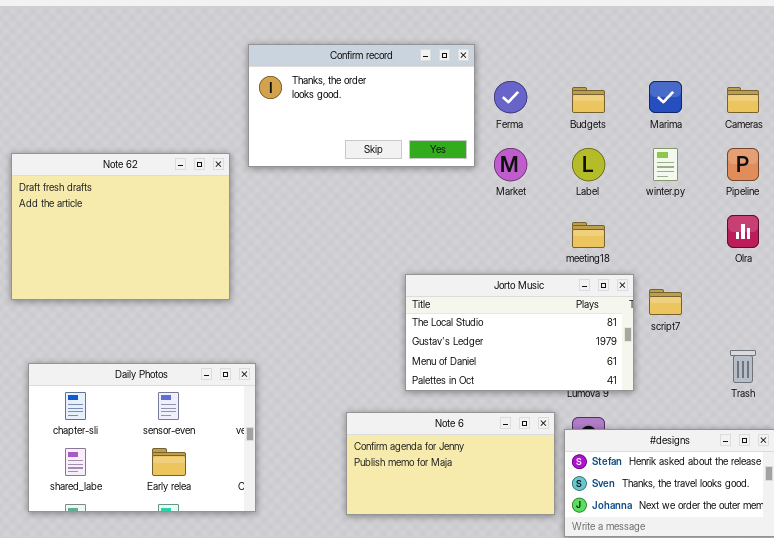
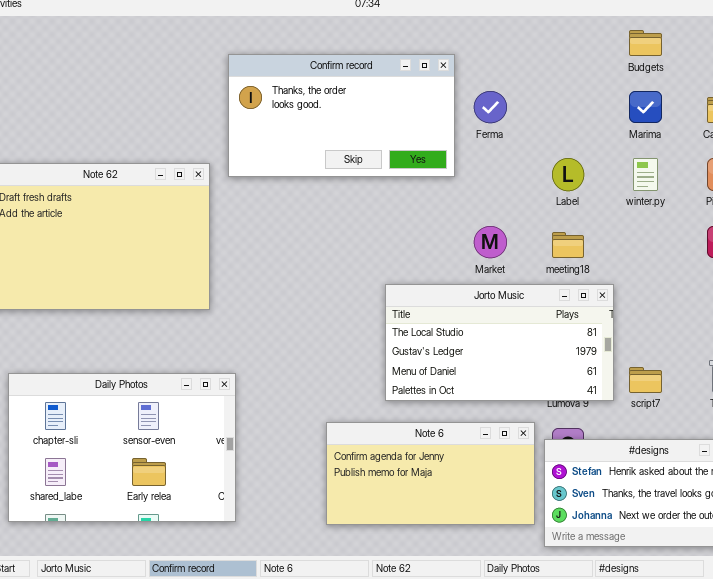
Budgets: [572,87,605,113] -> [629,30,662,56], moved
Market: [494,148,527,181] -> [474,226,507,258], moved
script7: [649,289,682,315] -> [629,367,662,393], moved

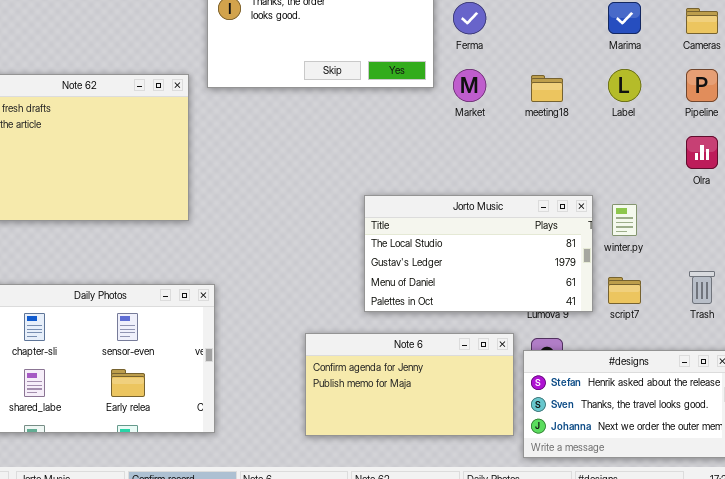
Label: [552,158,584,191] -> [608,69,641,102], moved
winter.py: [633,158,658,191] -> [612,204,637,236], moved
Market: [474,226,507,258] -> [453,69,486,102], moved
meeting18: [552,232,584,258] -> [531,75,563,102], moved

